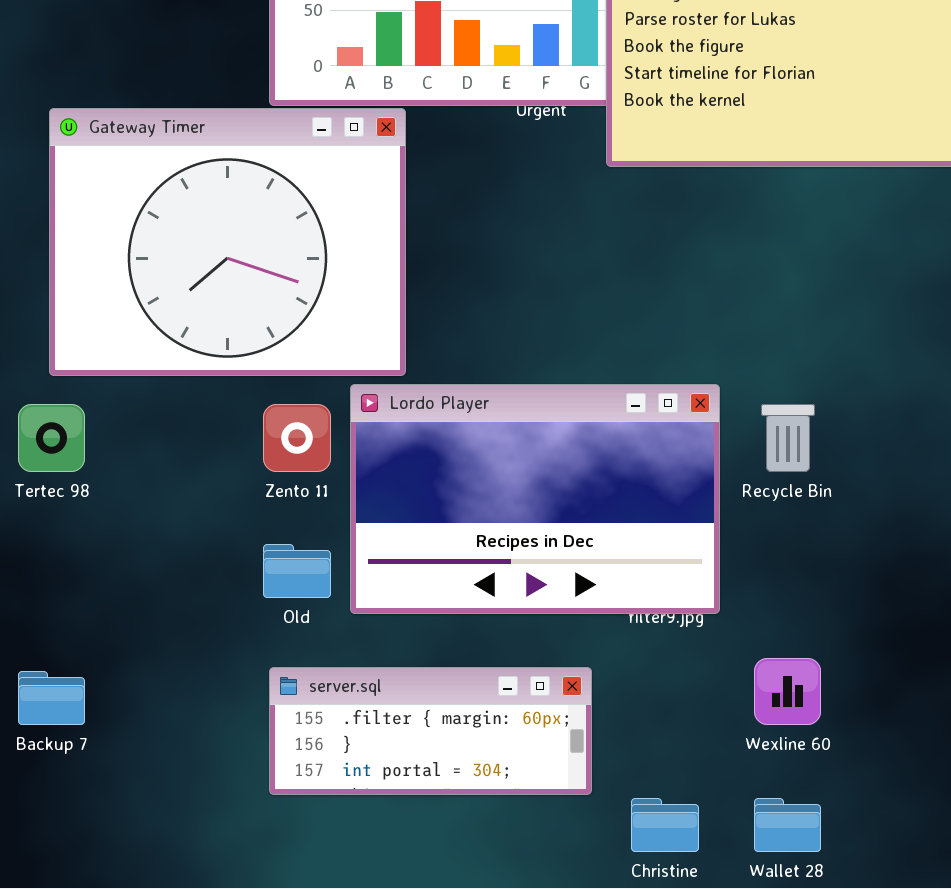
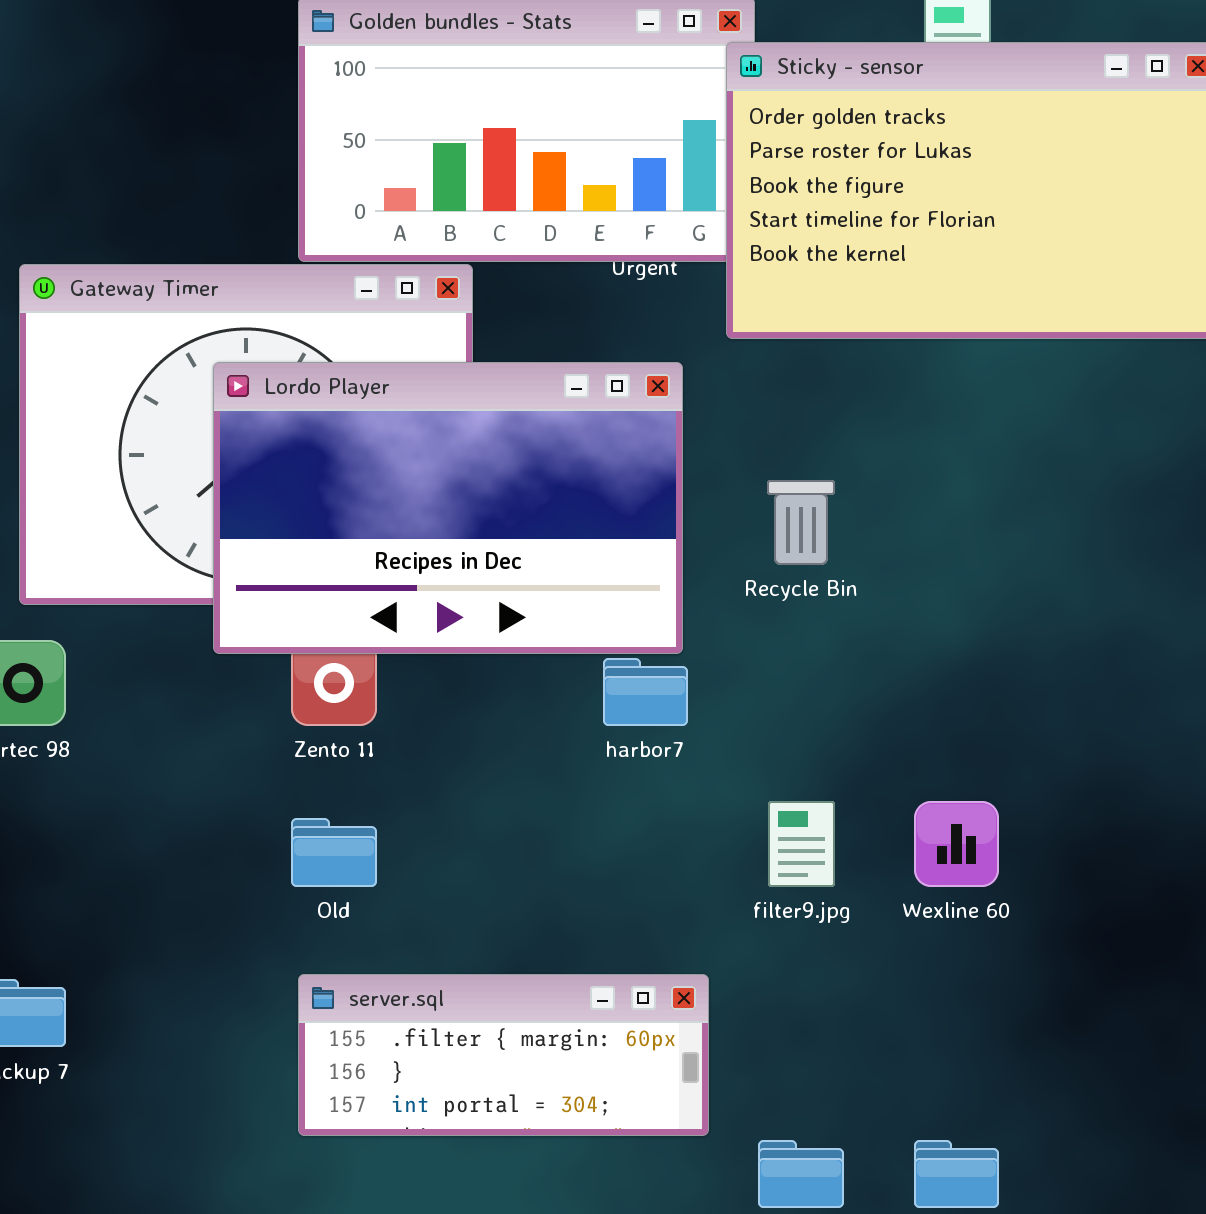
Lordo Player: [350,384,720,614] -> [213,362,683,654], moved
Recycle Bin: [761,404,815,472] -> [767,480,835,565], moved
Wexline 60: [754,658,821,725] -> [914,801,999,887], moved

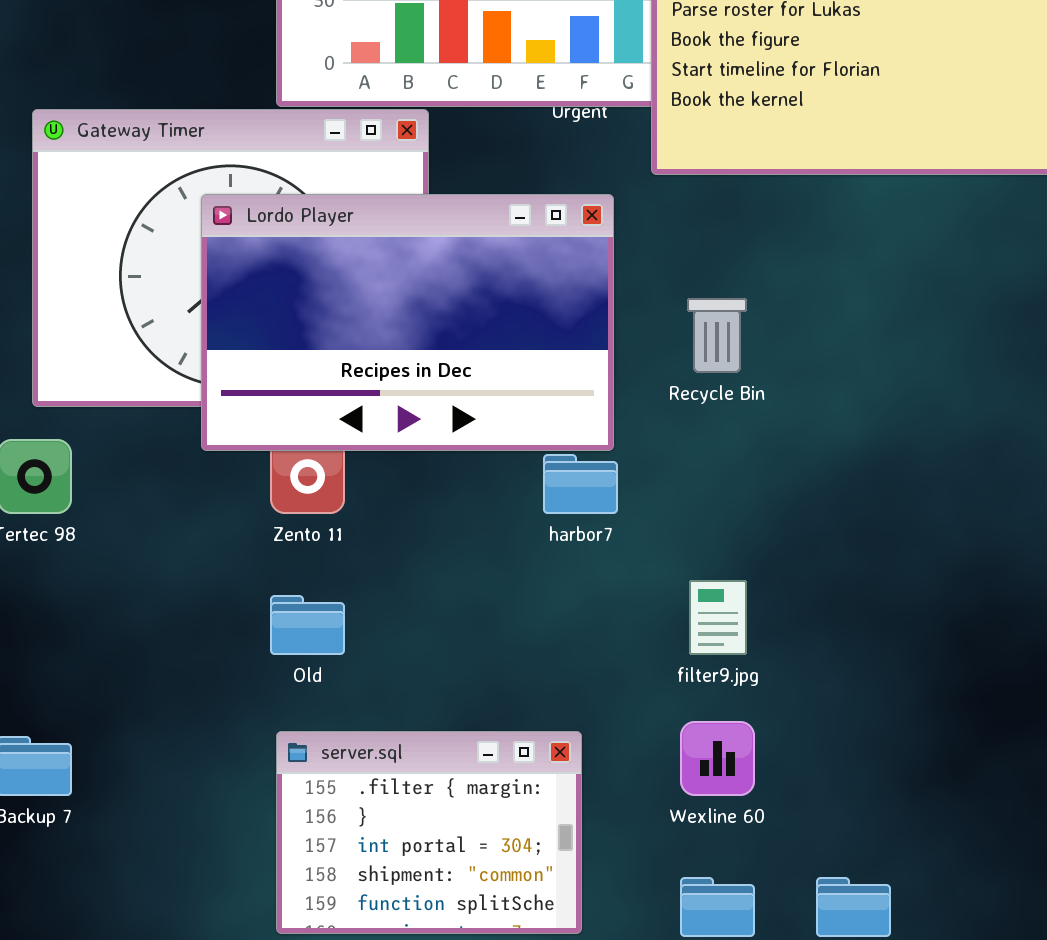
Wexline 60: [914,801,999,887] -> [680,721,755,796], moved
server.sql: [298,974,709,1136] -> [276,731,582,934], resized

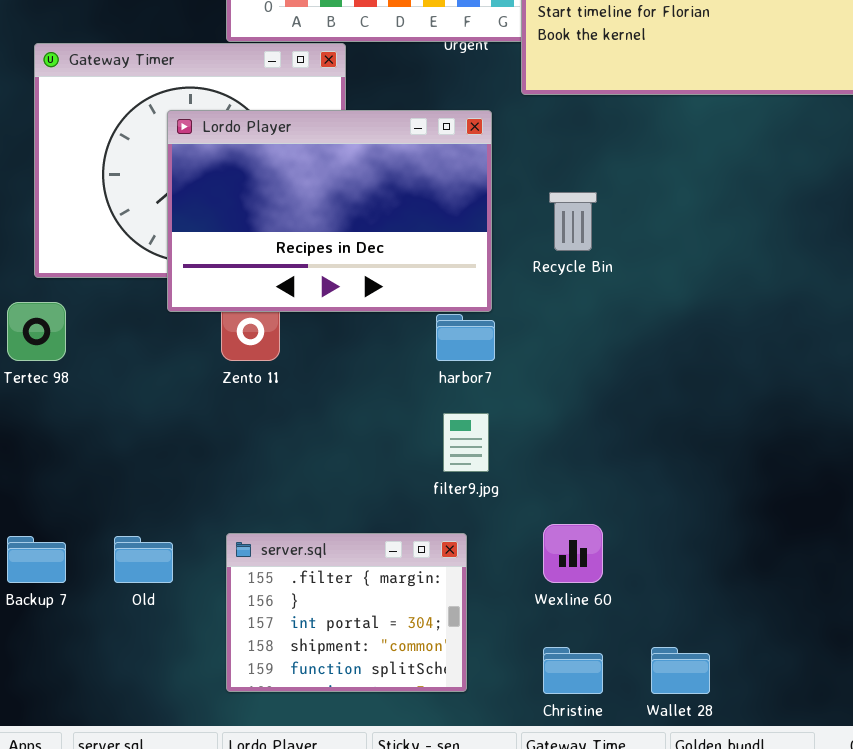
filter9.jpg: [689,580,747,655] -> [443,413,489,472], moved
Old: [270,595,345,655] -> [114,536,173,583], moved

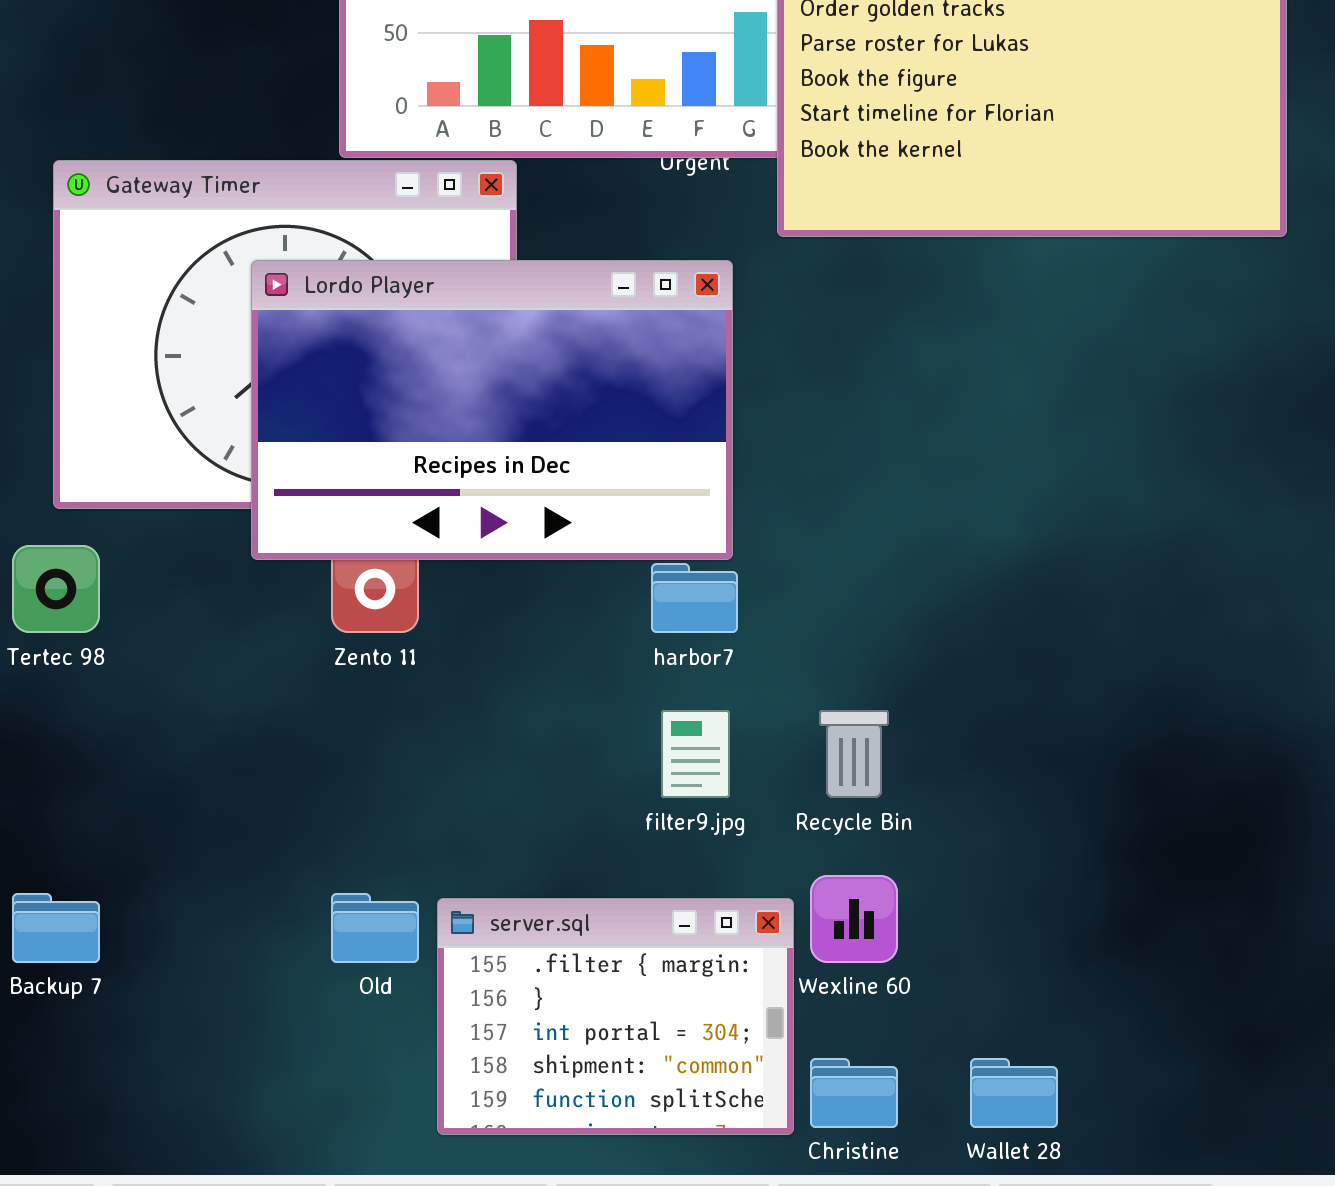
Recycle Bin: [549,192,597,251] -> [819,710,889,798], moved
server.sql: [226,533,467,692] -> [437,898,794,1135], moved
Old: [114,536,173,583] -> [331,893,419,963], moved

